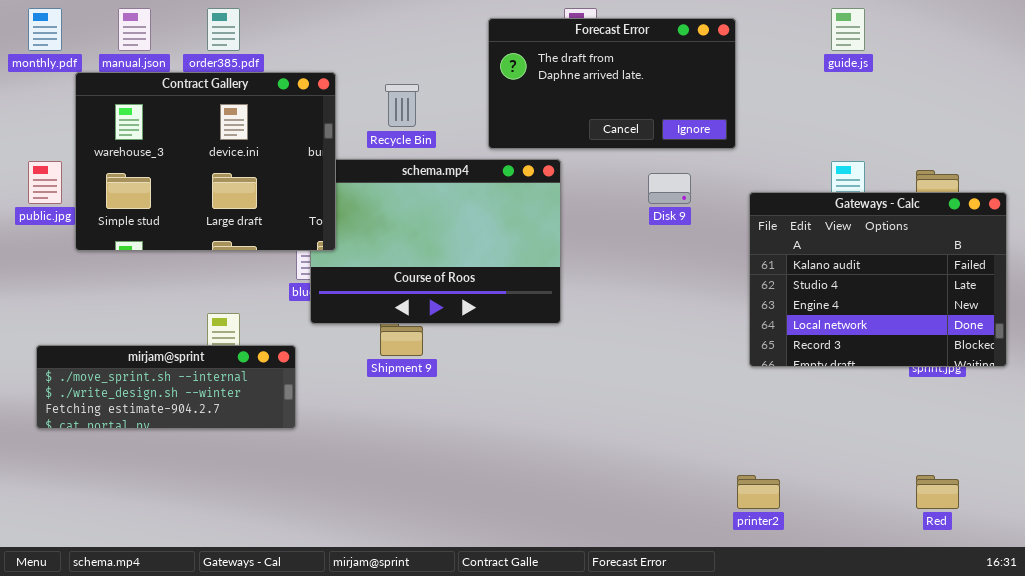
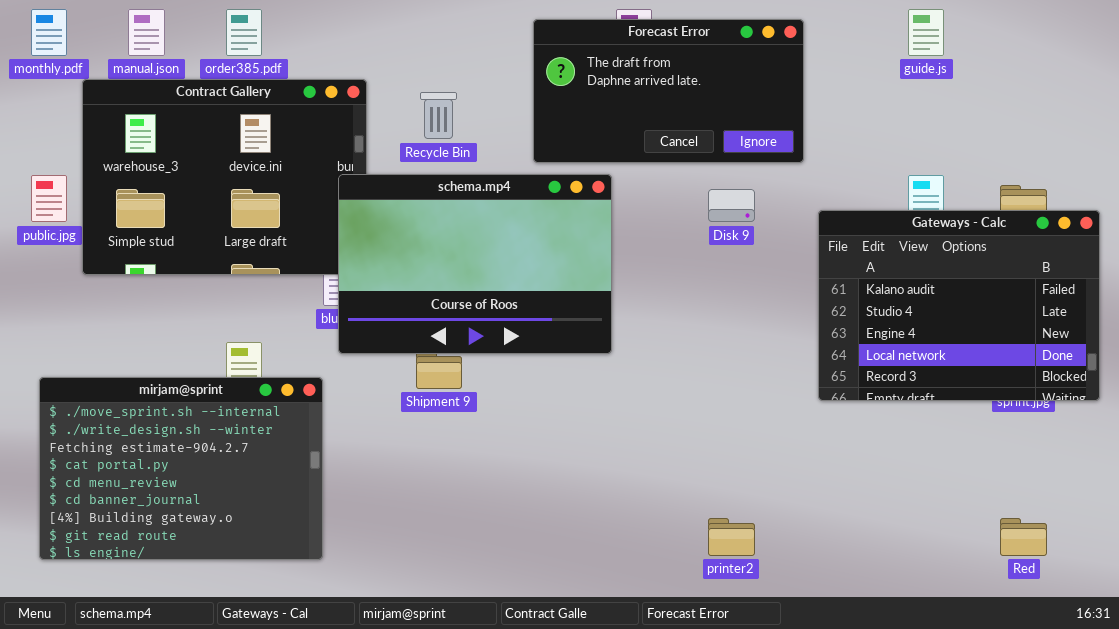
schema.mp4: [310,159,561,324] -> [338,174,612,354], raised
mirjam@sprint: [36,345,296,429] -> [39,377,323,560], resized
printer2: [737,475,780,509] -> [708,518,755,556], moved

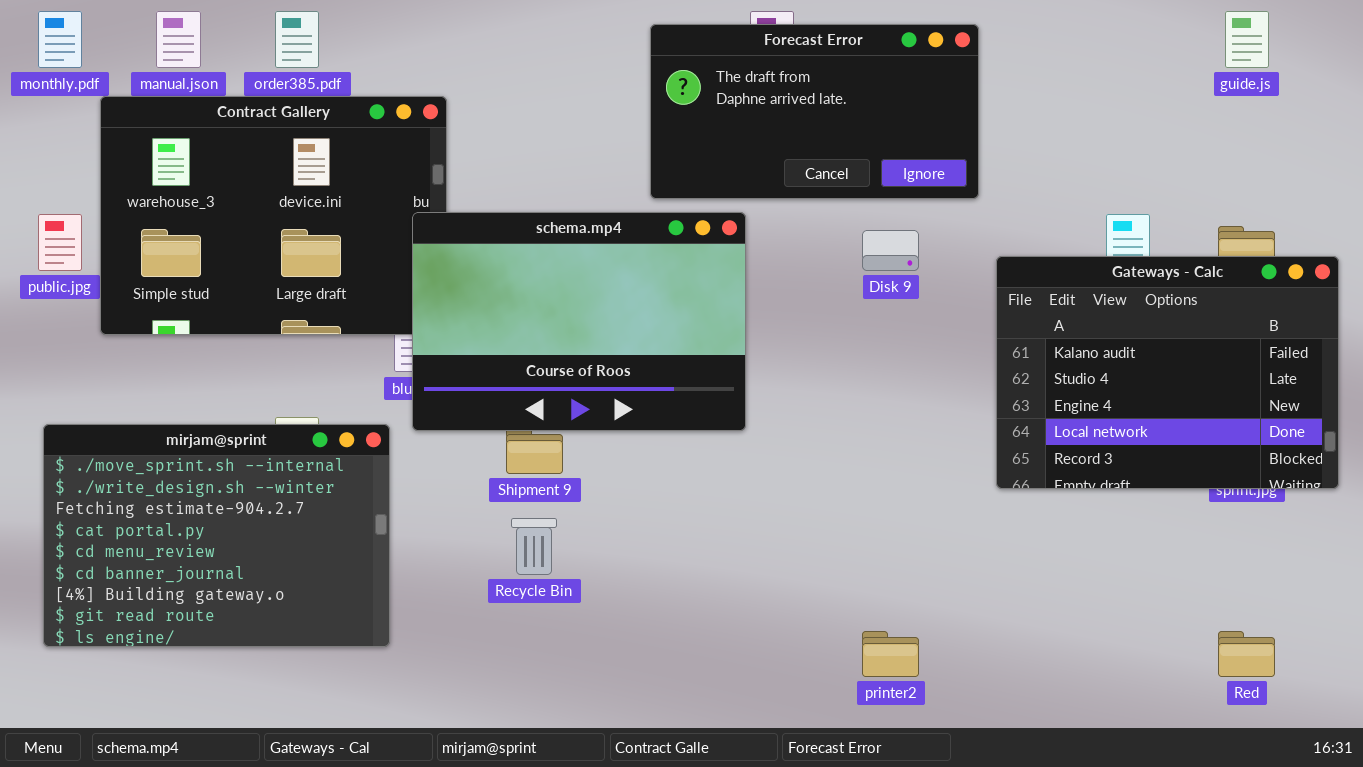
guide.js: [908,9,944,56] -> [1225,11,1269,68], moved
Recycle Bin: [420,92,457,139] -> [511,518,557,575], moved
mirjam@sprint: [39,377,323,560] -> [43,424,390,647], moved

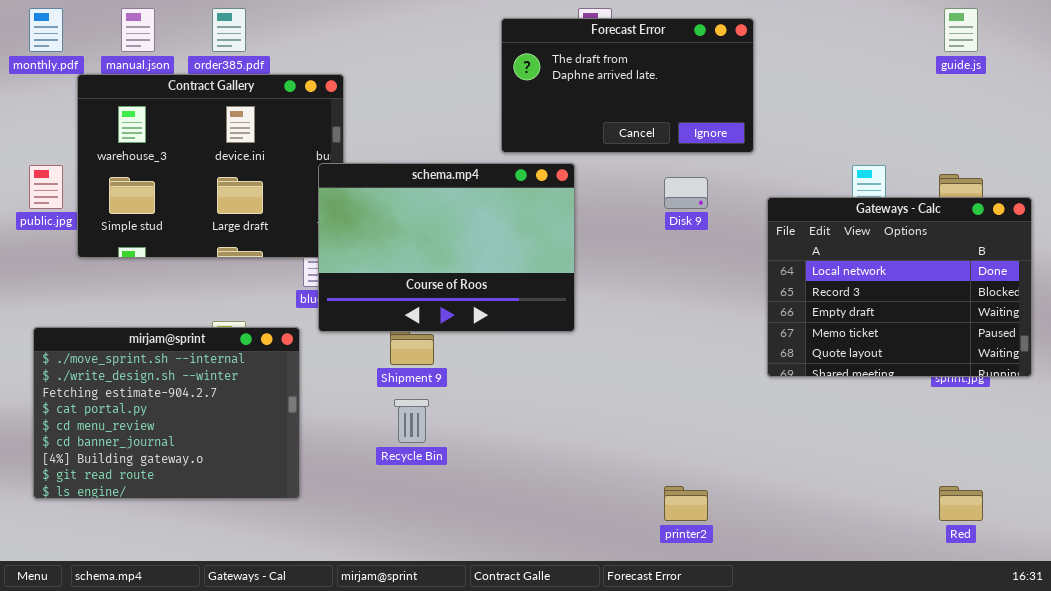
Gateways - Calc: [996,256,1339,489] -> [767,197,1032,377], scrolled down 3 rows

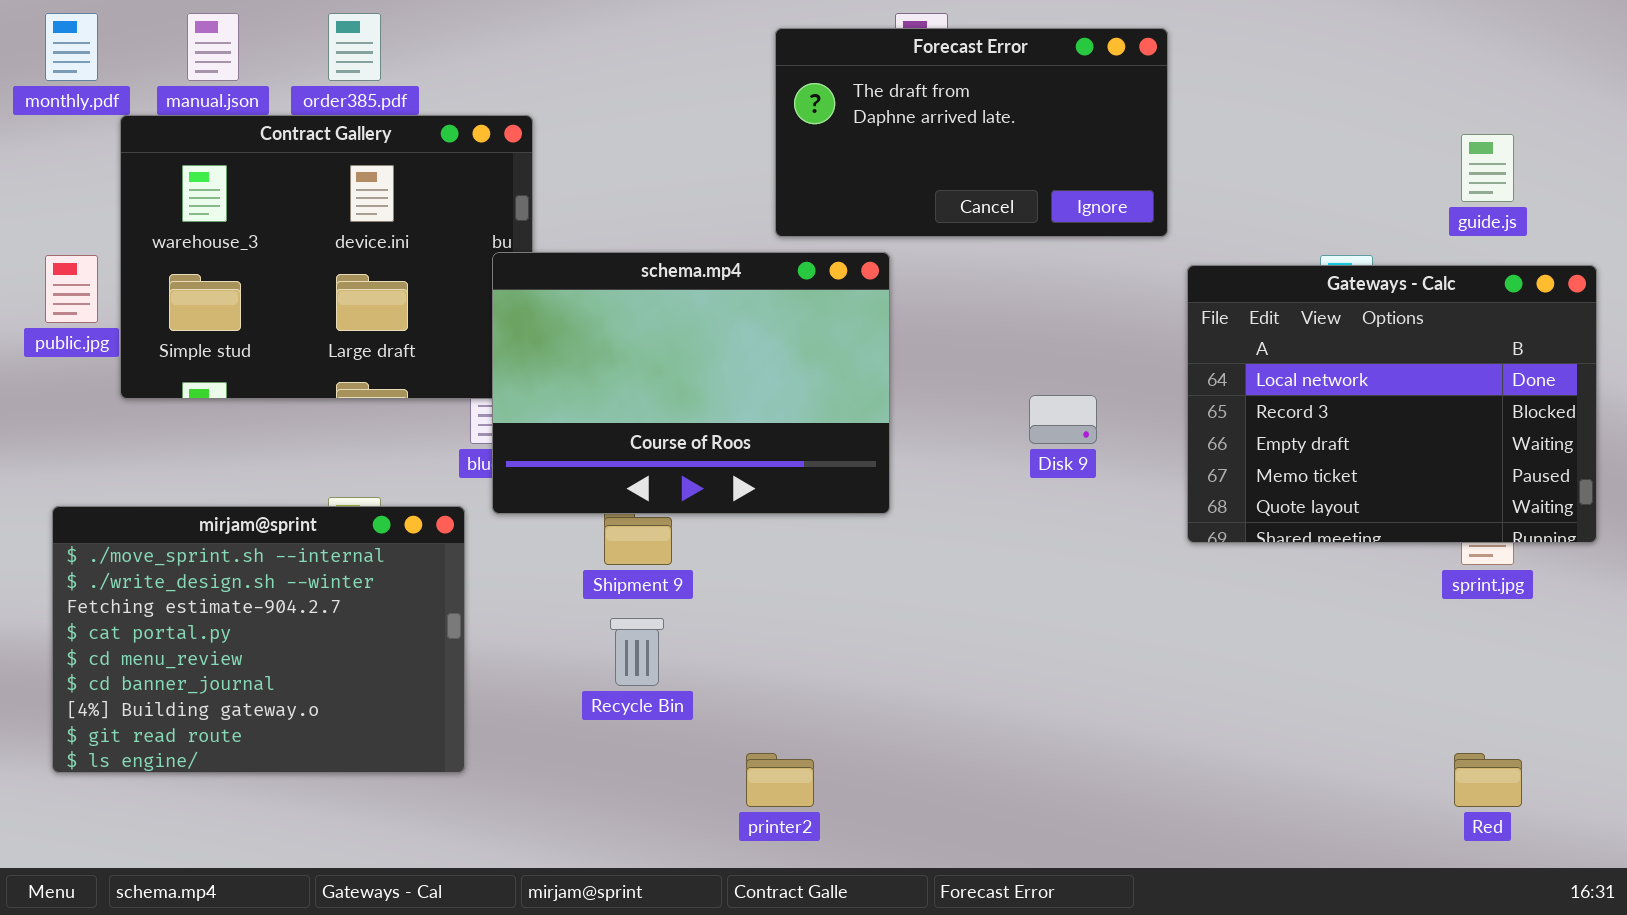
guide.js: [944,8,978,52] -> [1461,134,1514,202], moved
Disk 9: [664,177,708,209] -> [1029,395,1097,444], moved
Gateways - Calc: [767,197,1032,377] -> [1187,265,1597,543], moved
printer2: [664,486,708,521] -> [746,753,814,807], moved

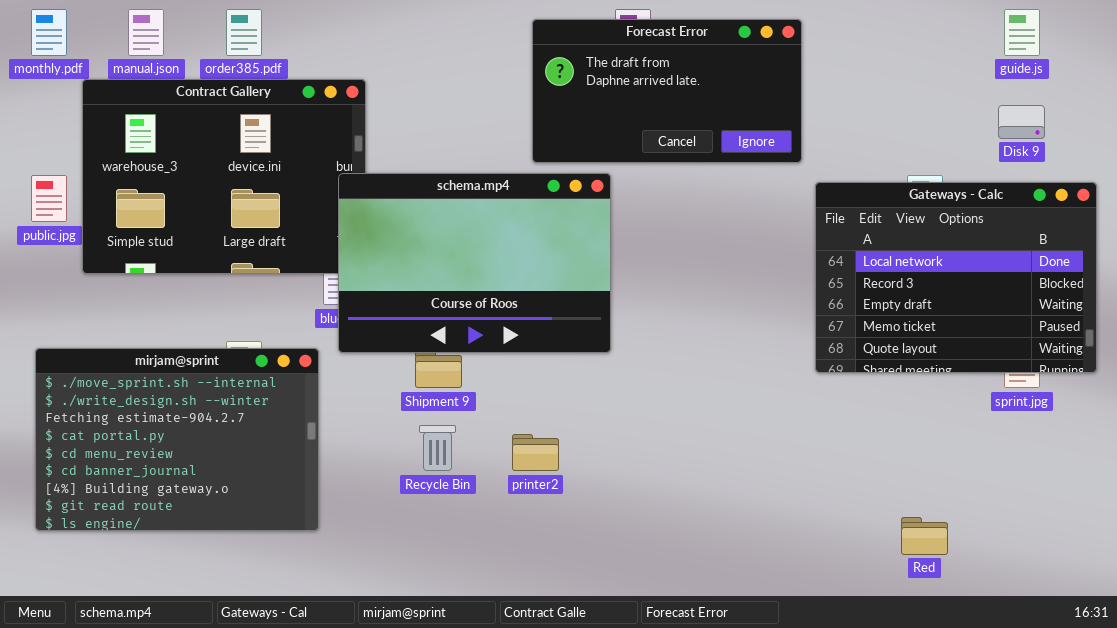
guide.js: [1461,134,1514,202] -> [1004,9,1040,56], moved
Disk 9: [1029,395,1097,444] -> [998,105,1045,139], moved
printer2: [746,753,814,807] -> [512,434,559,471], moved
Red: [1454,753,1522,807] -> [901,517,948,555], moved

